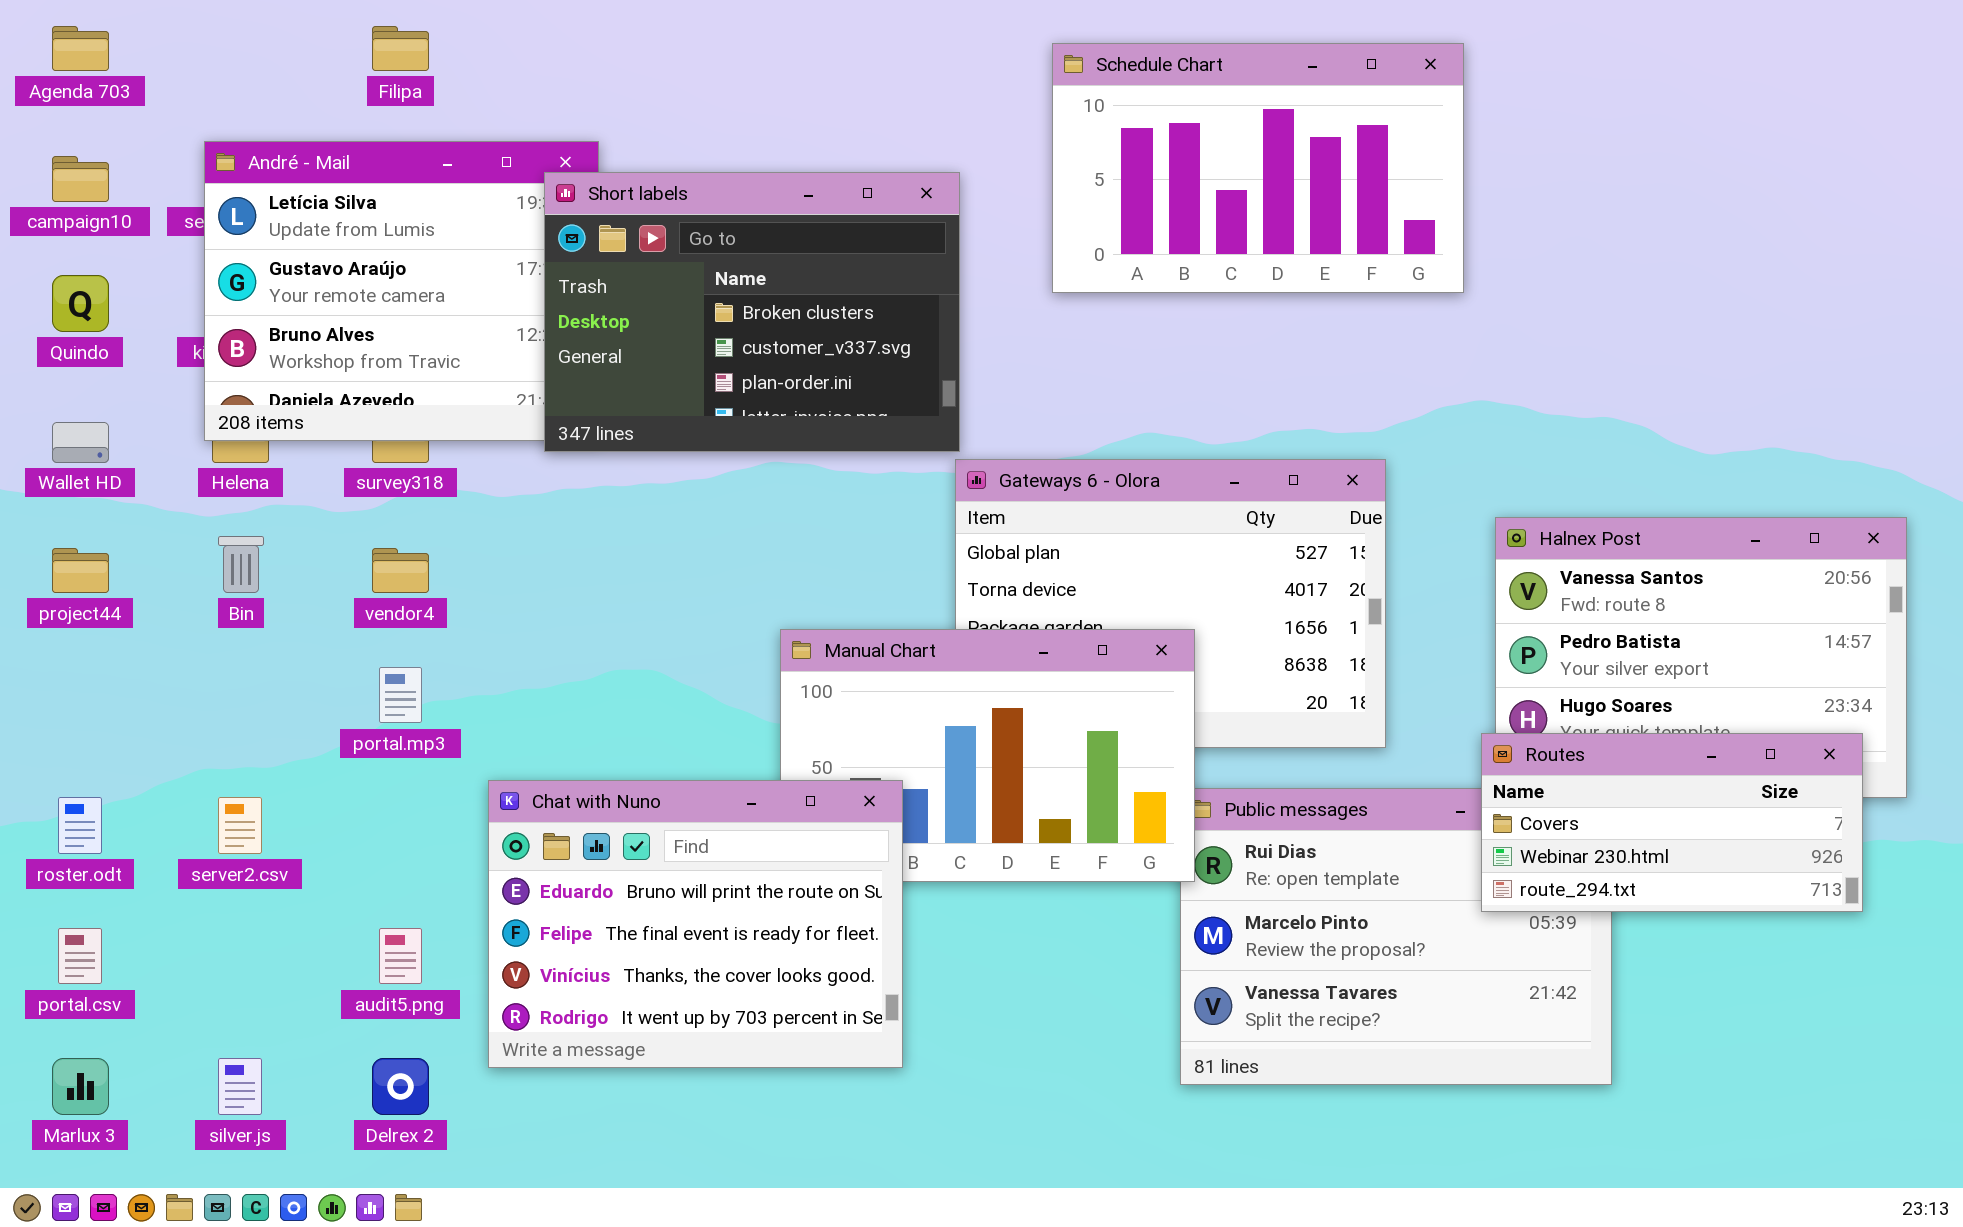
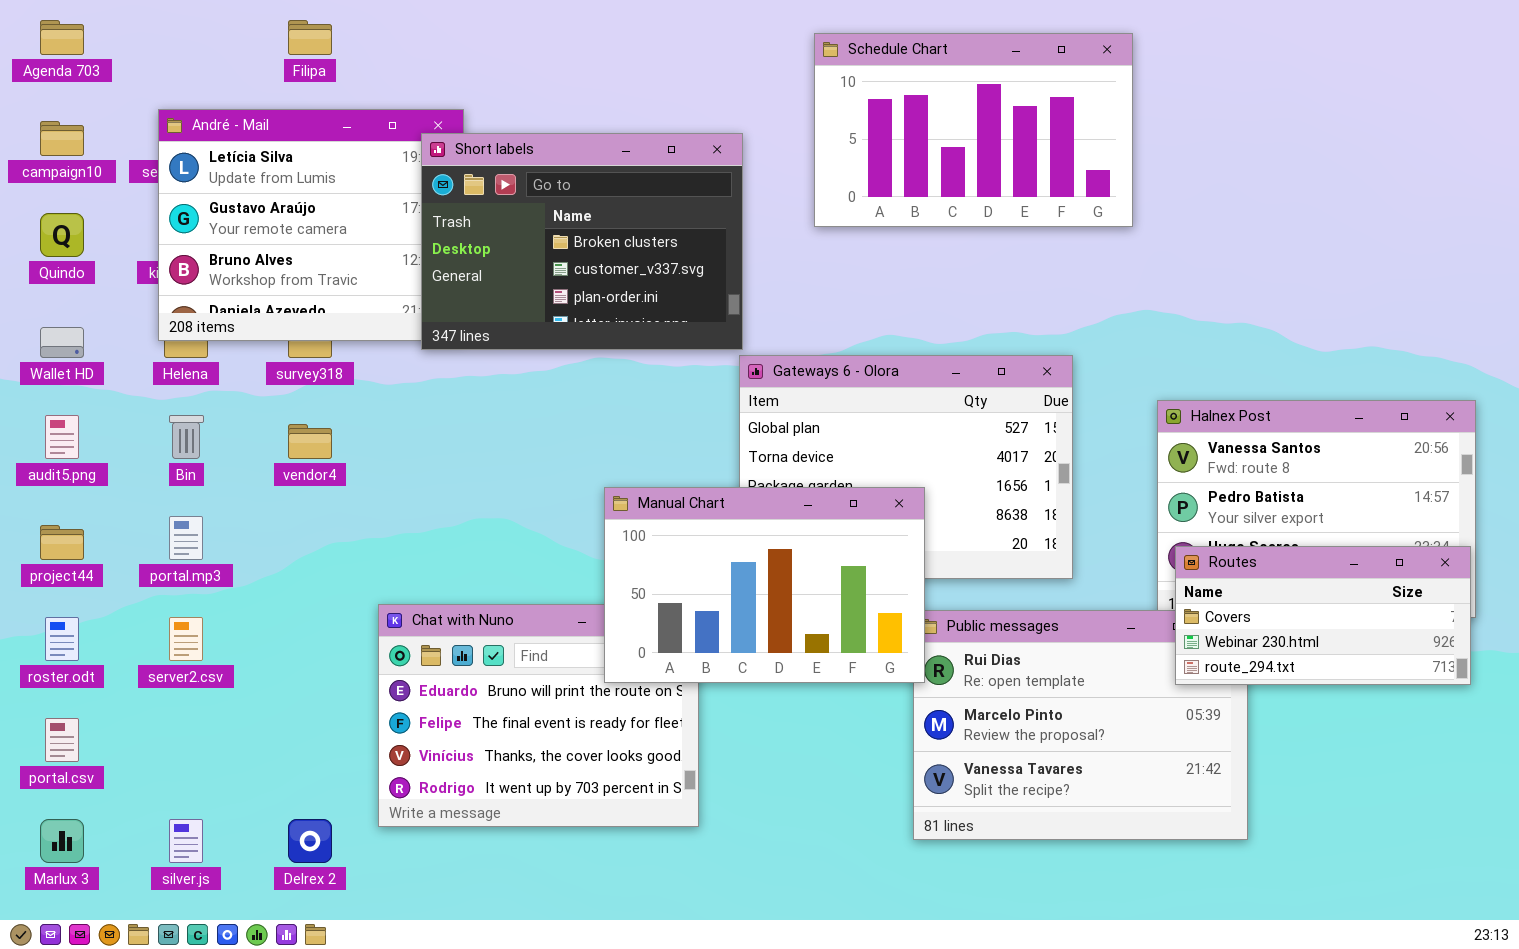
project44: [52,548,109,593] -> [40,525,84,560], moved
Manual Chart: [780,629,1195,882] -> [604,487,925,683], raised
portal.mp3: [379,667,422,723] -> [169,516,203,560], moved
Routes: [1481,733,1863,912] -> [1175,546,1471,685], moved
audit5.png: [379,928,422,984] -> [45,415,79,459], moved

